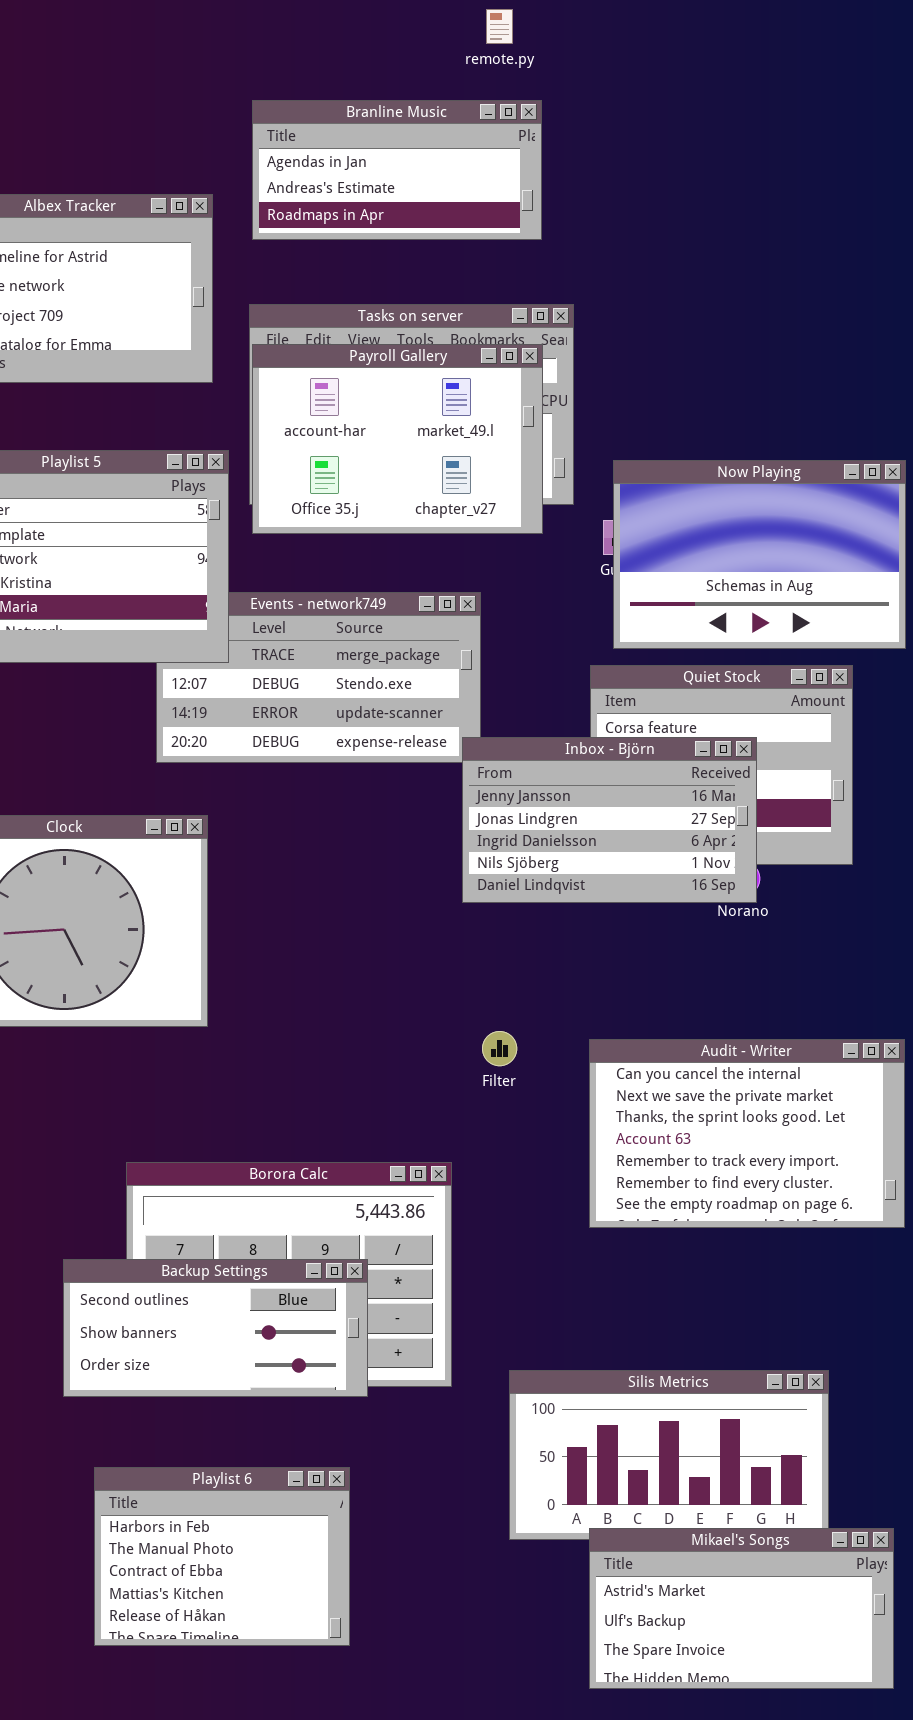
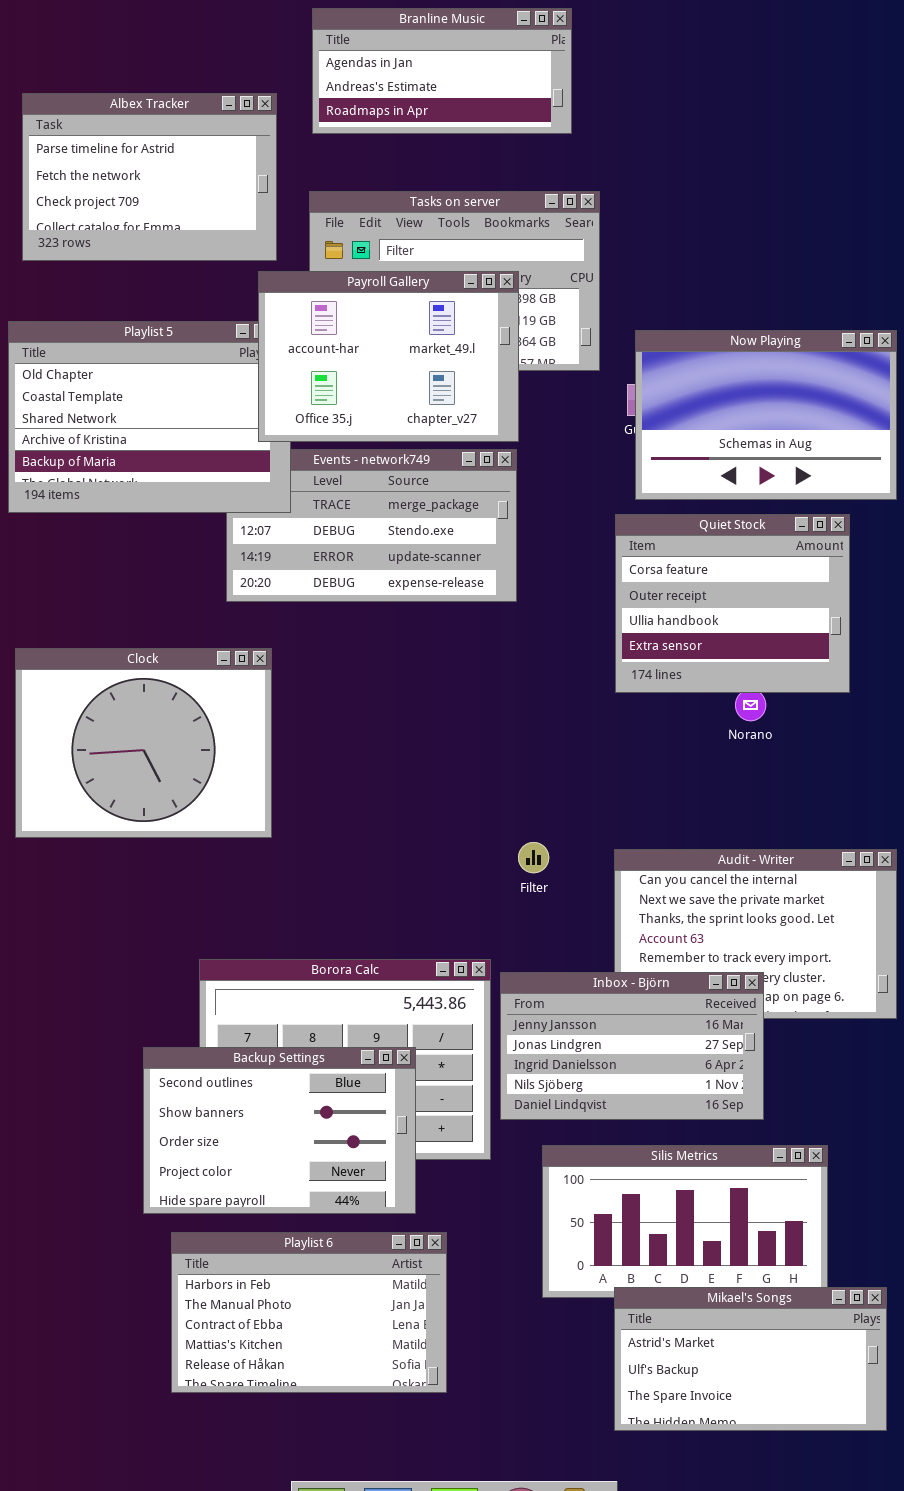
Payroll Gallery: [252,344,543,534] -> [258,271,519,442], moved
Inbox - Björn: [462,737,757,903] -> [500,972,764,1120], moved
Backup Settings: [63,1259,368,1397] -> [143,1047,416,1214], resized
Playlist 6: [94,1467,350,1646] -> [171,1232,447,1393], resized

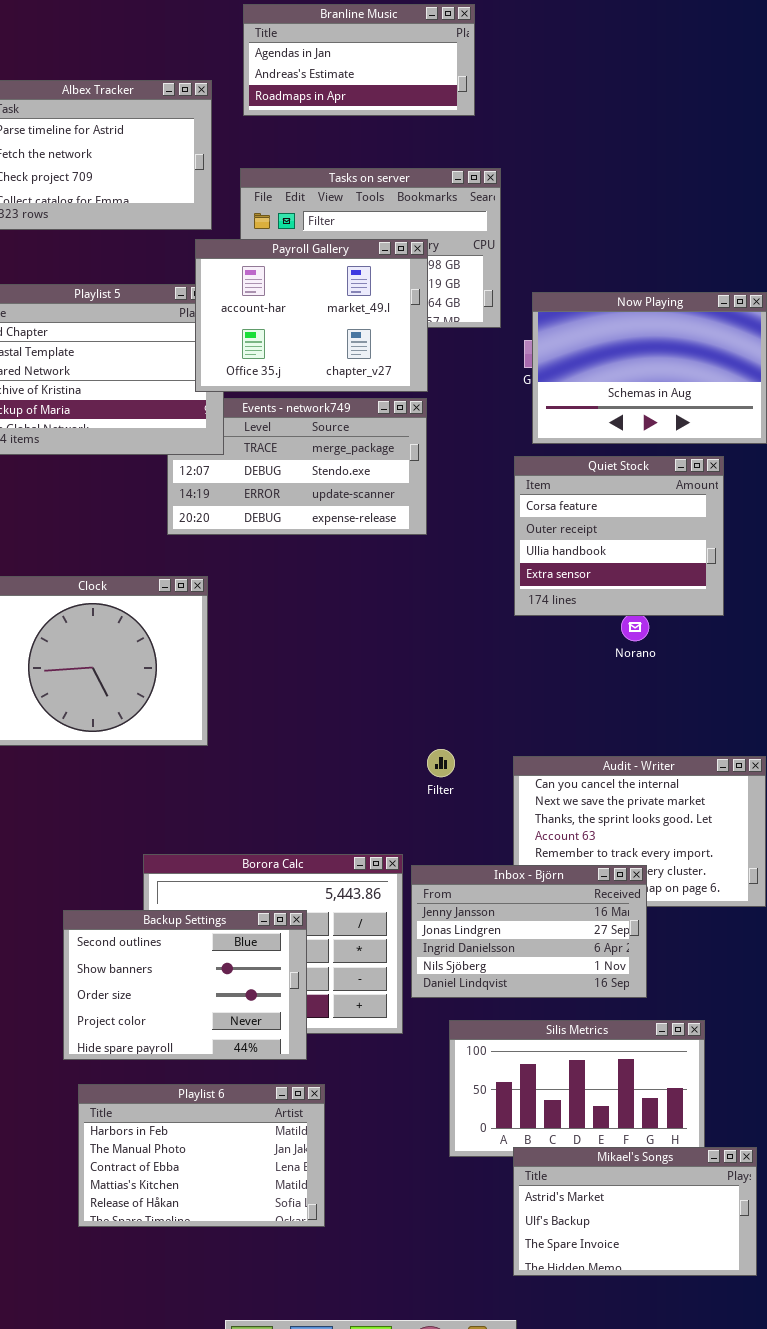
Backup Settings: [143,1047,416,1214] -> [63,910,307,1060], moved
Playlist 6: [171,1232,447,1393] -> [78,1084,325,1227], moved

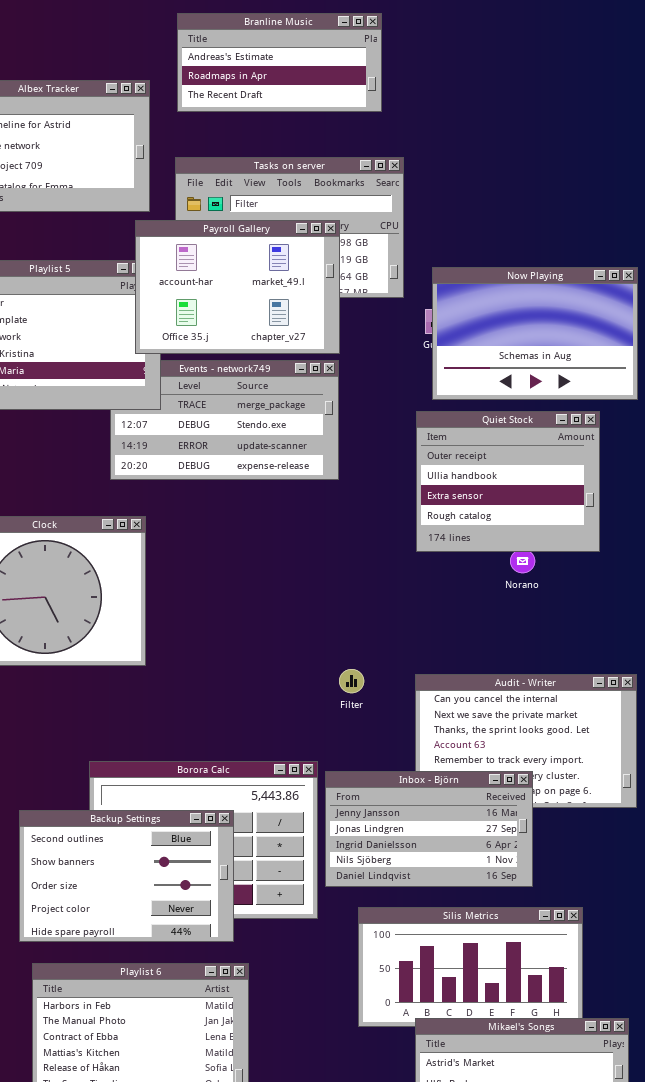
Branline Music: [243,4,475,116] -> [177,13,382,112], scrolled down 1 row
Quiet Stock: [514,456,724,616] -> [416,411,600,552], scrolled down 1 row

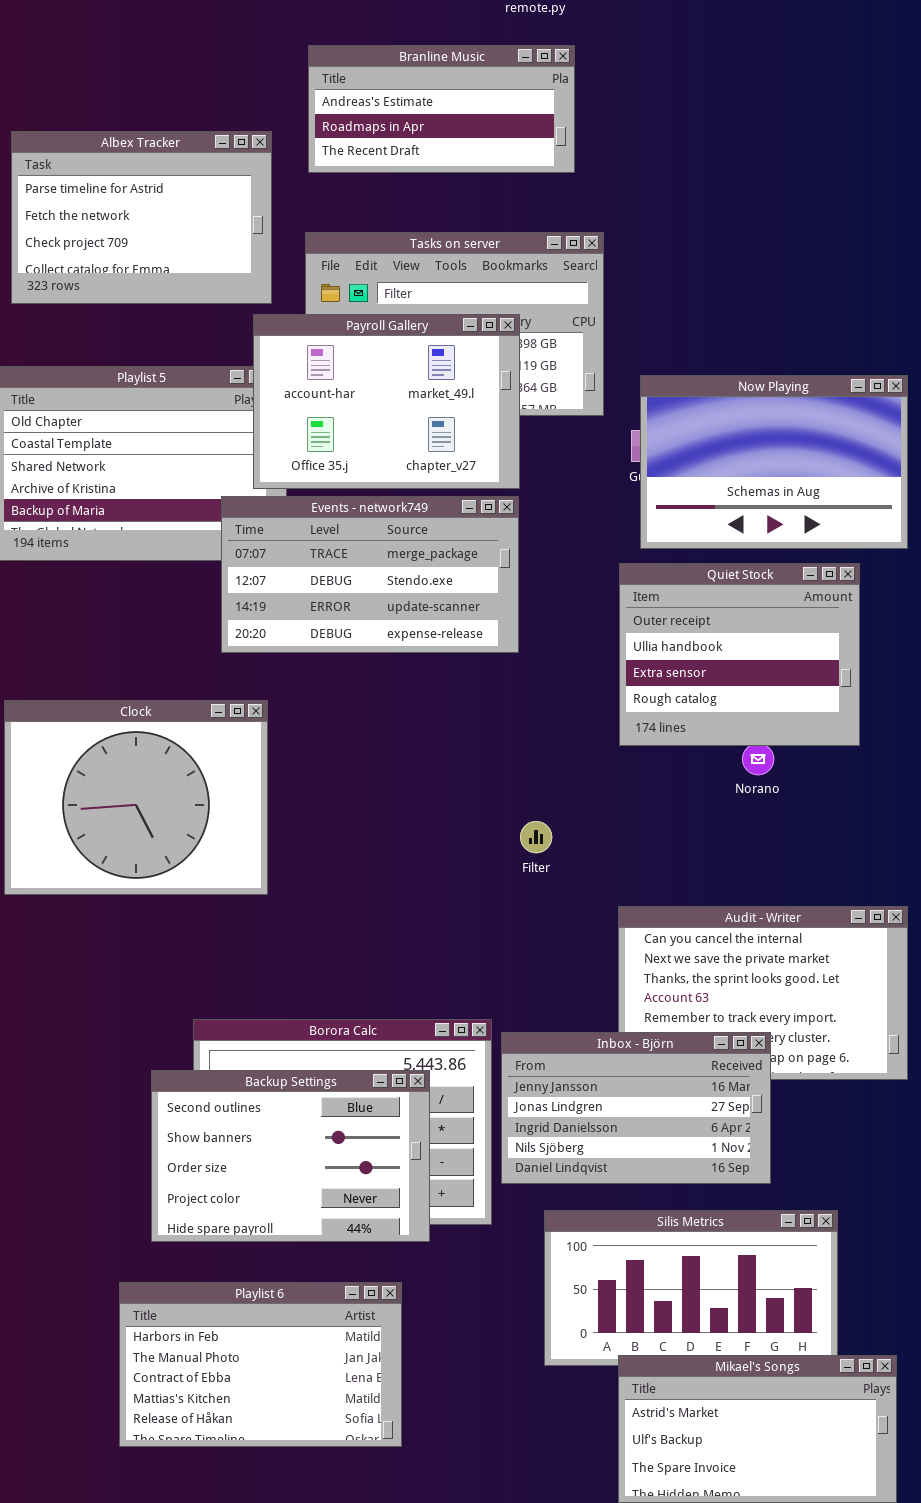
Events - network749: [110,360,339,480] -> [221,496,519,653], raised
Filter: [339,669,364,693] -> [520,821,552,853], moved
Backup Settings: [19,810,234,942] -> [151,1070,430,1242], moved

